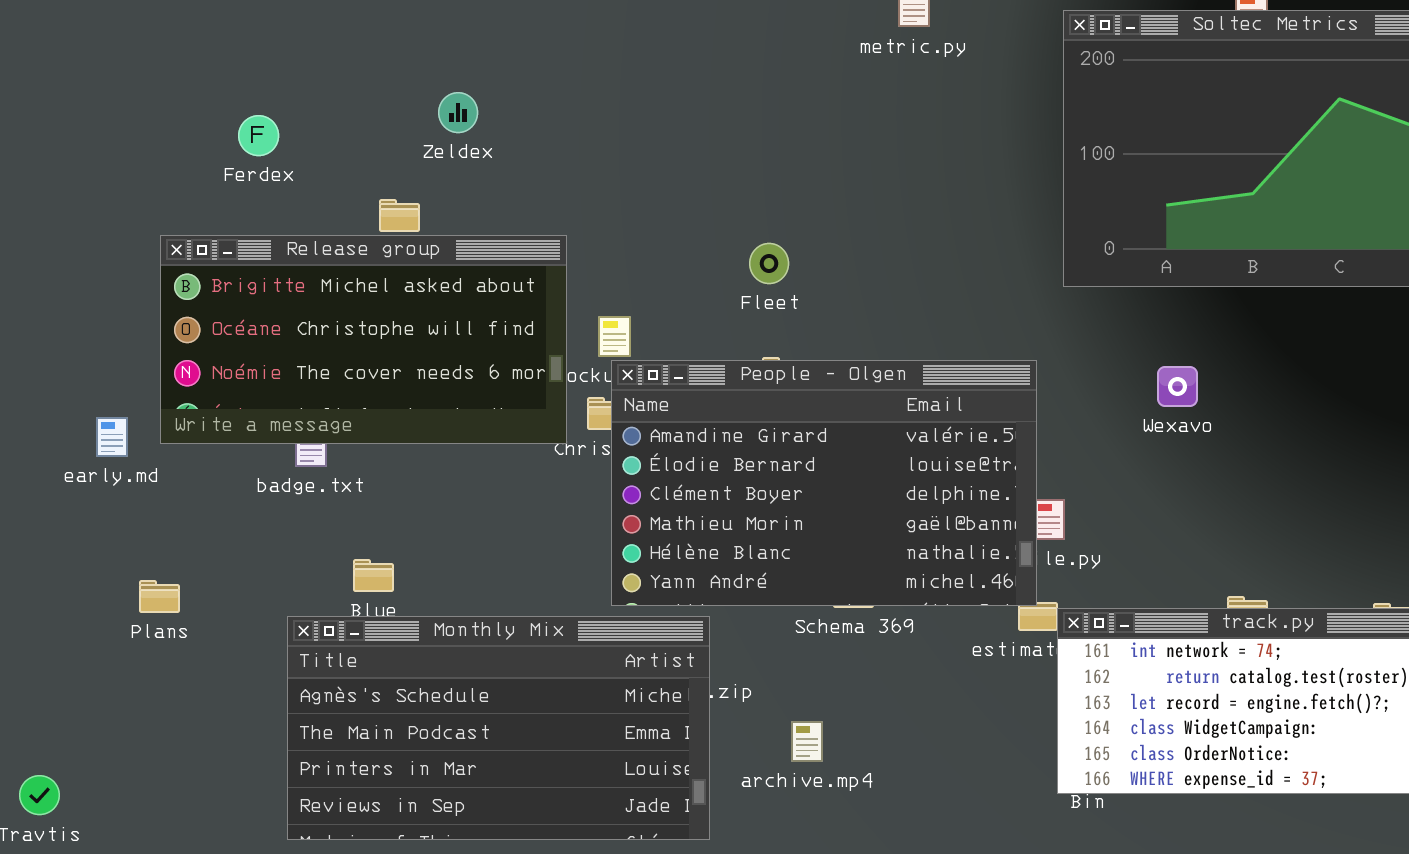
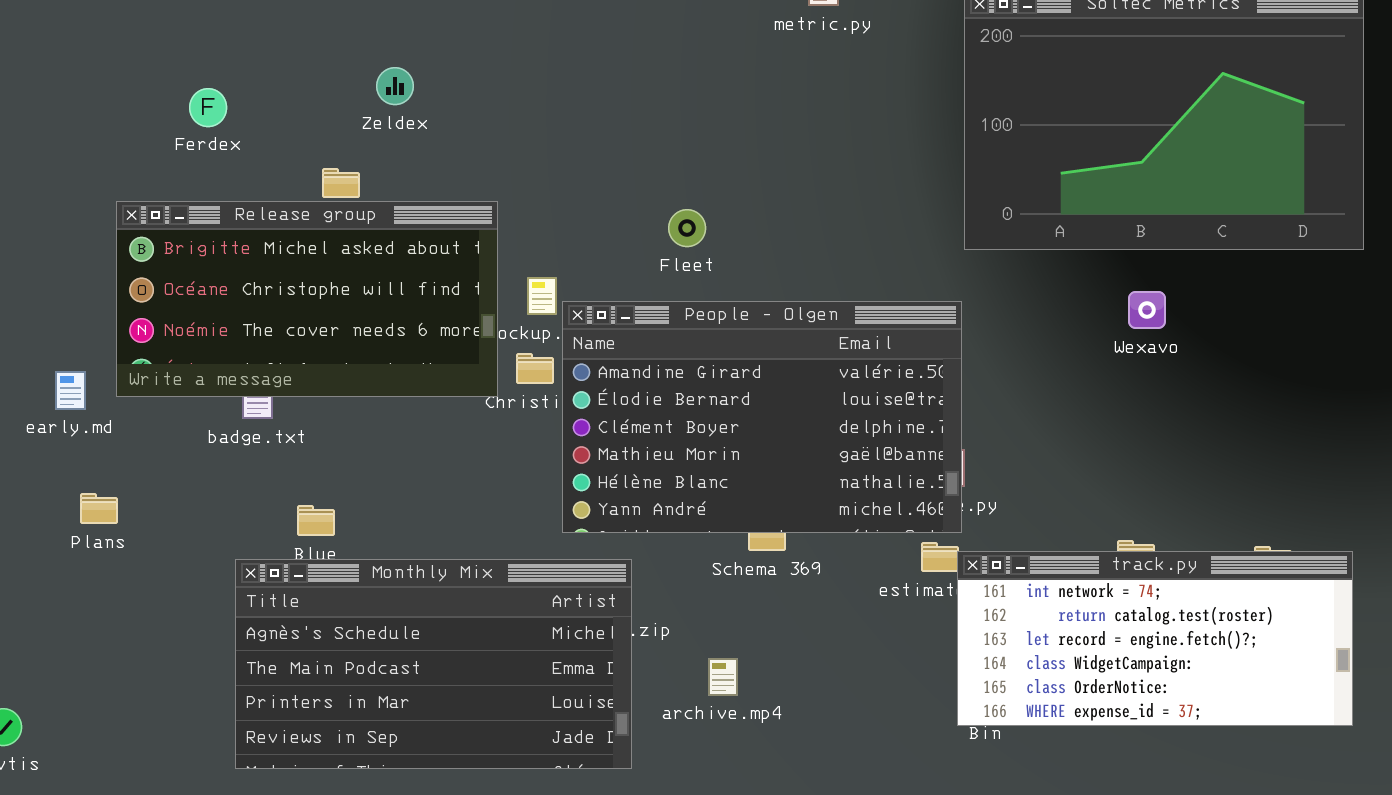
People - Olgen: [611,360,1037,606] -> [562,301,962,533], moved
Wexavo: [1157,366,1198,407] -> [1128,291,1166,329], moved
Plans: [139,580,180,613] -> [80,493,118,524], moved

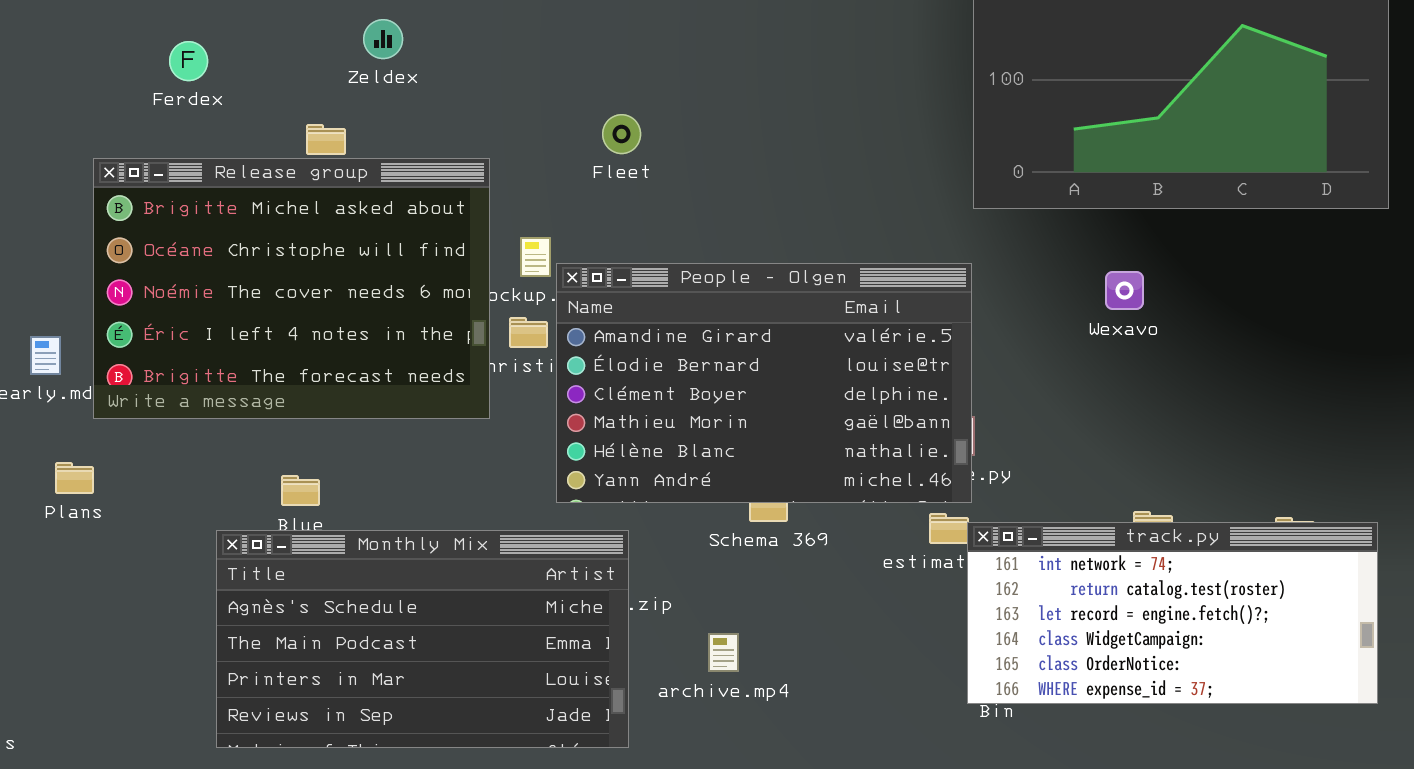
Release group: [116,201,498,397] -> [93,158,490,419], resized
Fleet: [668,209,706,247] -> [602,114,641,154], moved
Wexavo: [1128,291,1166,329] -> [1105,271,1144,310], moved

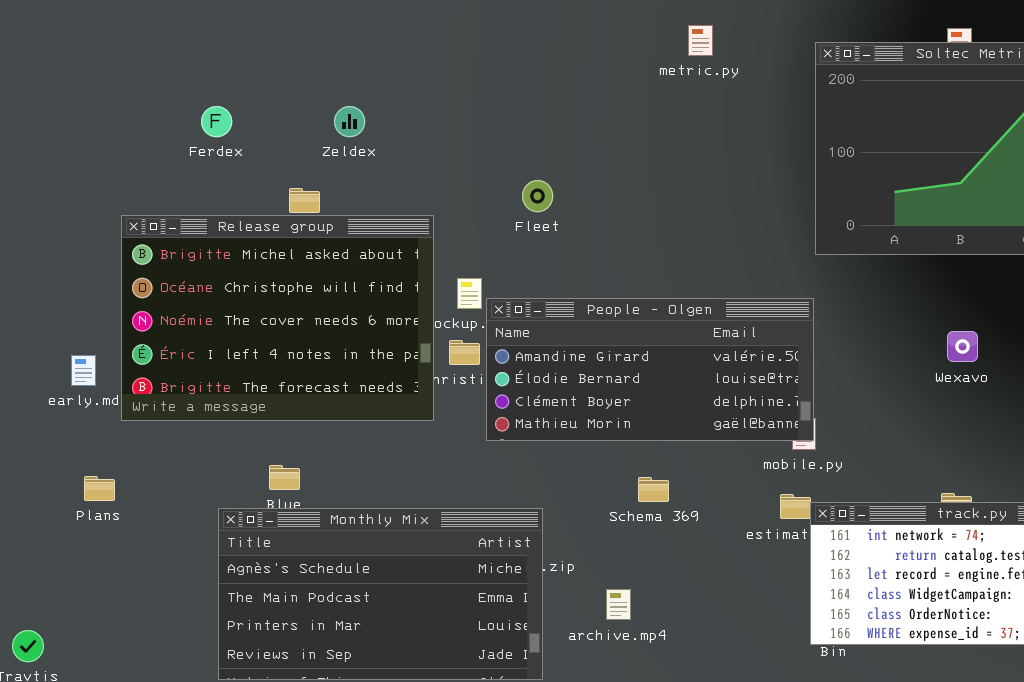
Ferdex: [169,41,208,81] -> [201,106,232,137], moved
People - Olgen: [556,263,972,503] -> [486,298,814,441], resized
Wexavo: [1105,271,1144,310] -> [947,331,978,362], moved
Plans: [55,462,94,494] -> [84,476,115,501], moved

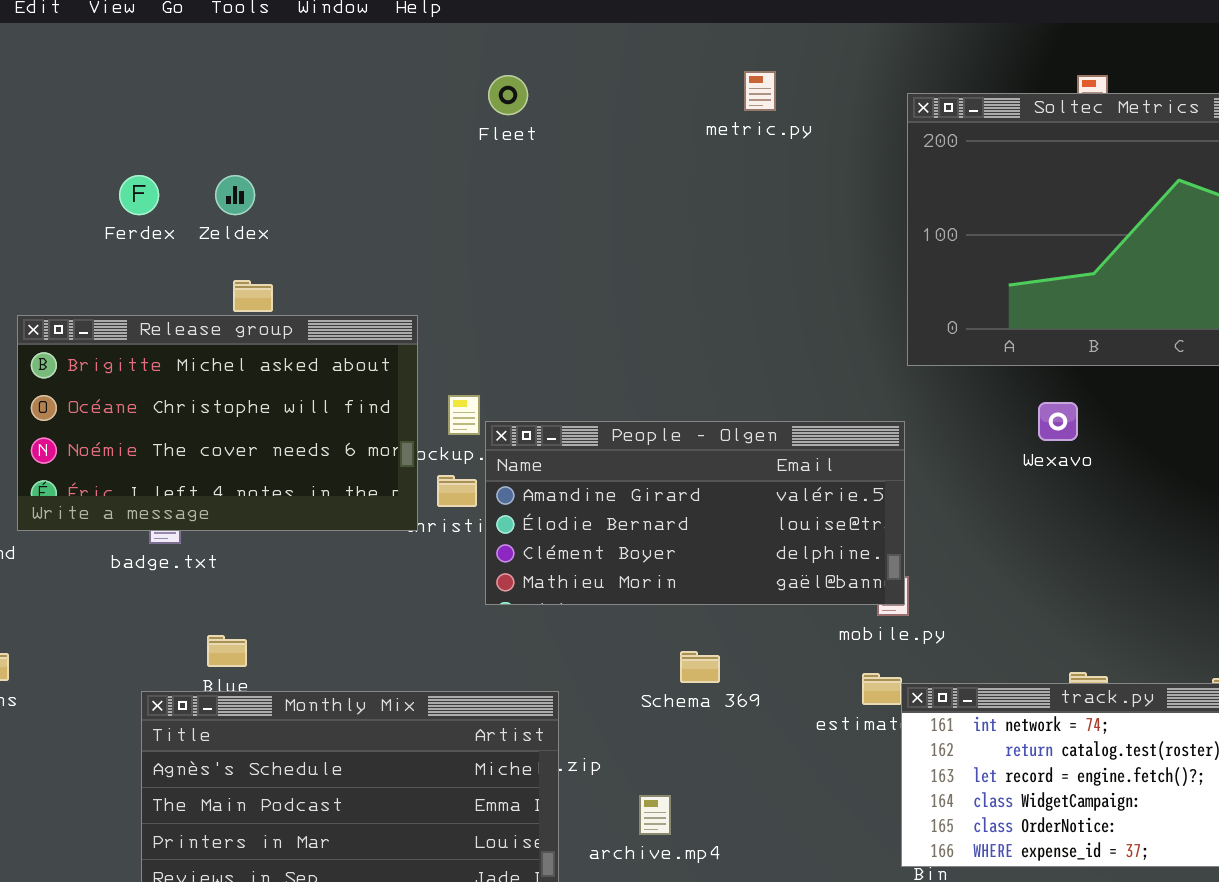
Zeldex: [334,106,365,137] -> [215,175,255,215], moved
Fleet: [522,180,553,212] -> [488,75,528,115], moved
Release group: [121,215,434,421] -> [17,315,418,531], resized
Wexavo: [947,331,978,362] -> [1038,402,1078,441], moved

